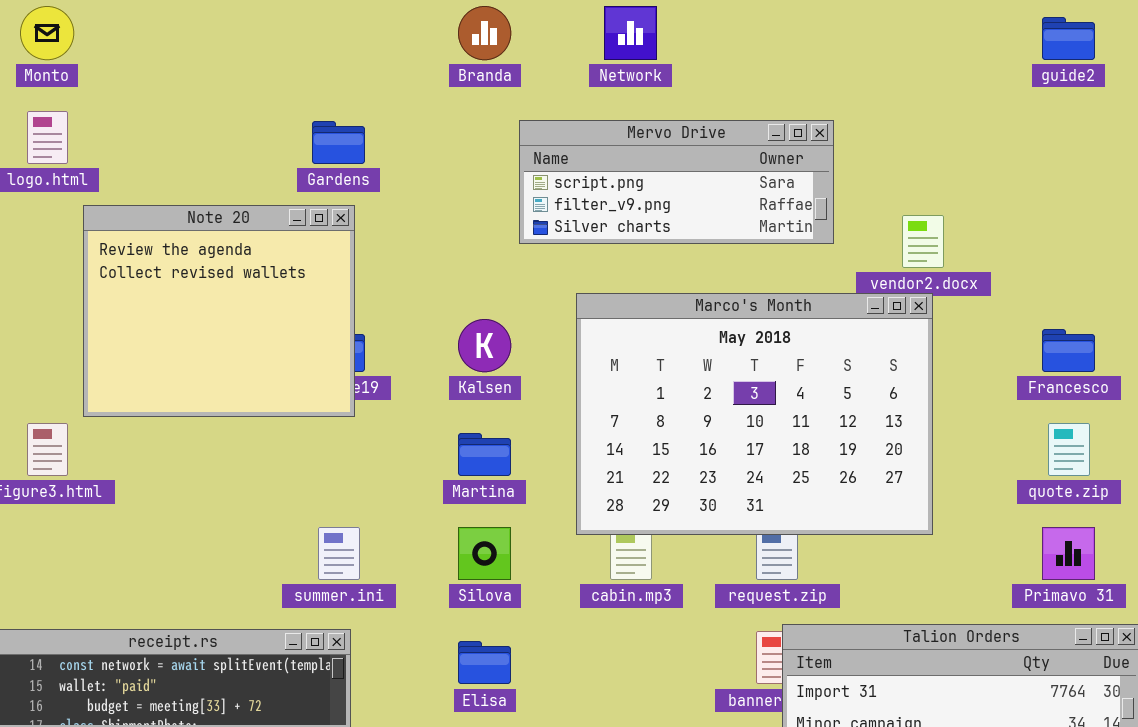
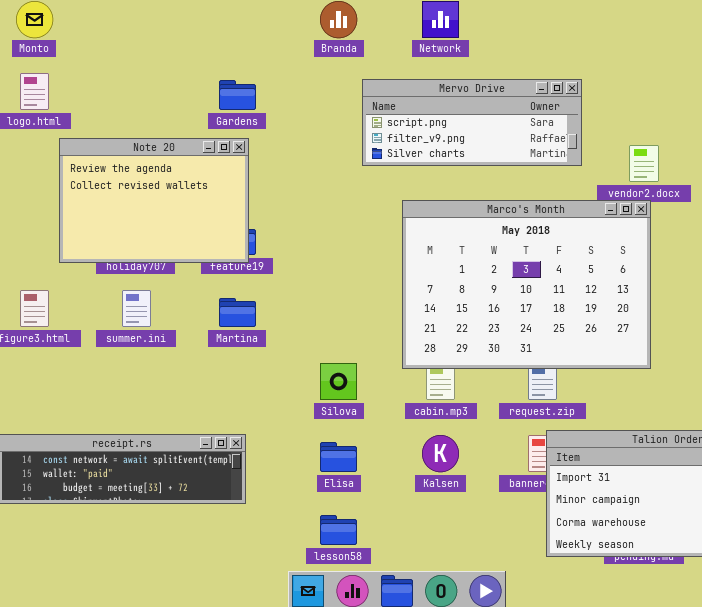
Note 20: [83,205,355,417] -> [59,138,249,263], resized
Kalsen: [458,319,511,372] -> [422,435,459,472], moved
Martina: [458,433,511,476] -> [219,298,256,327], moved
summer.ini: [318,527,360,580] -> [122,290,151,327], moved

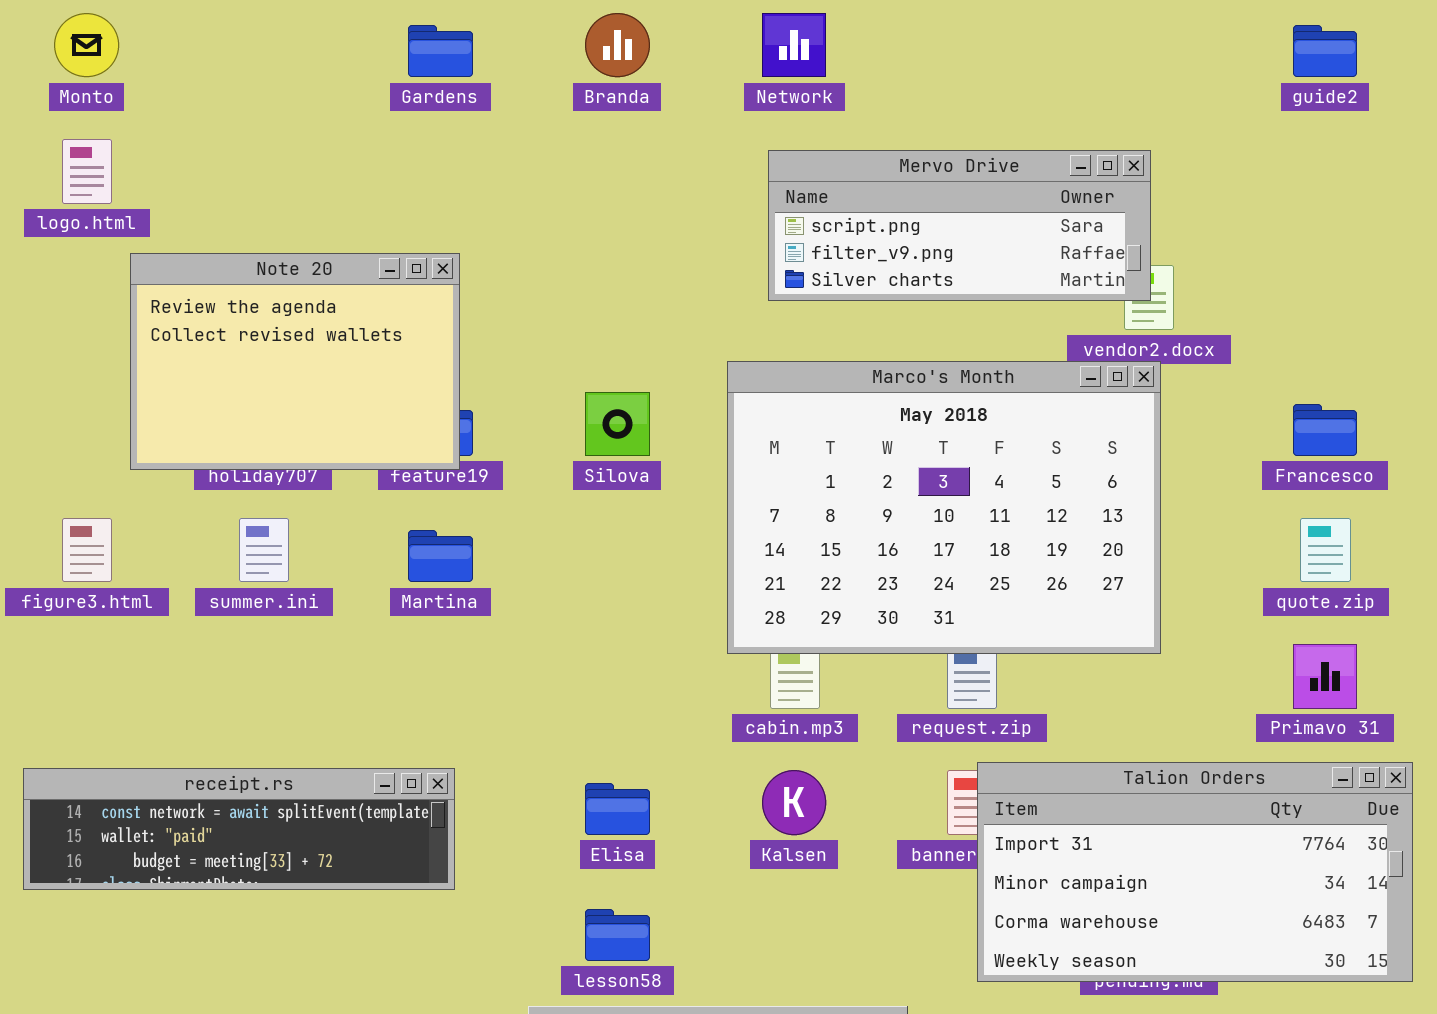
Mervo Drive: [362,79,582,166] -> [768,150,1151,301], moved
Gardens: [219,80,256,110] -> [408,25,473,77], moved
Silova: [320,363,357,400] -> [585,392,650,456], moved

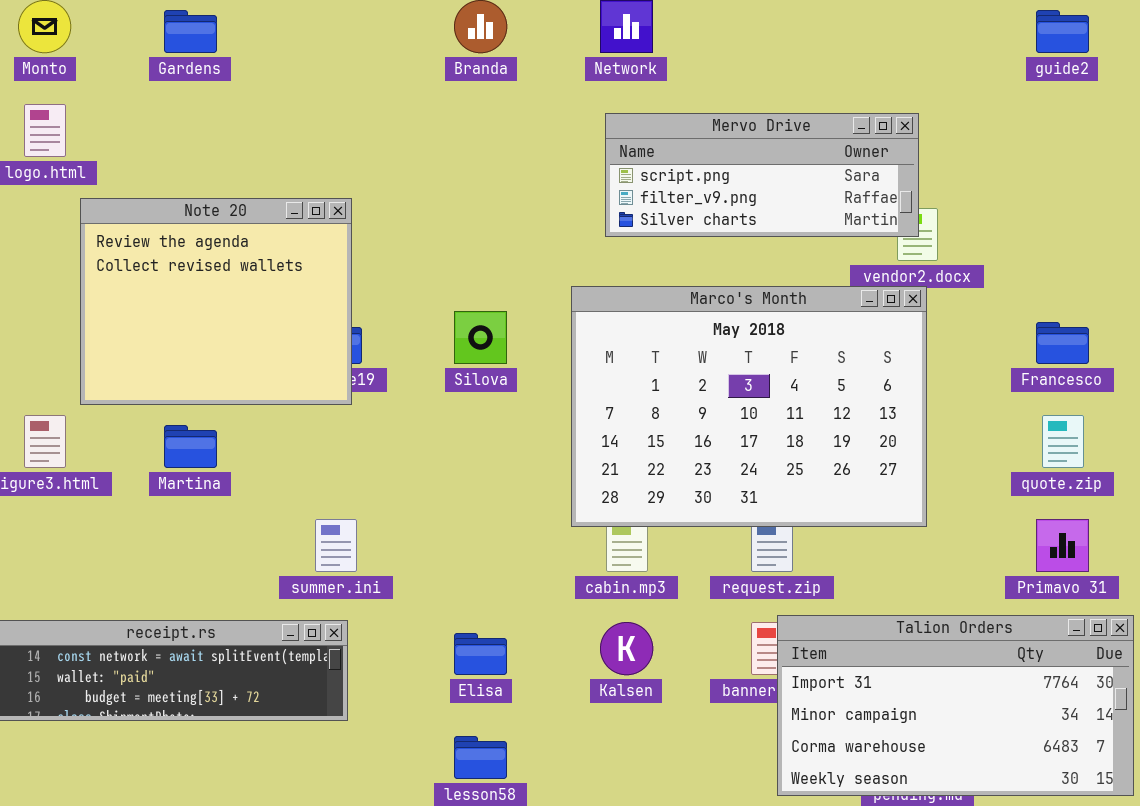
Gardens: [408,25,473,77] -> [164,10,217,53], moved
Note 20: [130,253,460,470] -> [80,198,352,405], resized
summer.ini: [239,518,289,582] -> [315,519,357,572], moved
Martina: [408,530,473,582] -> [164,425,217,468], moved

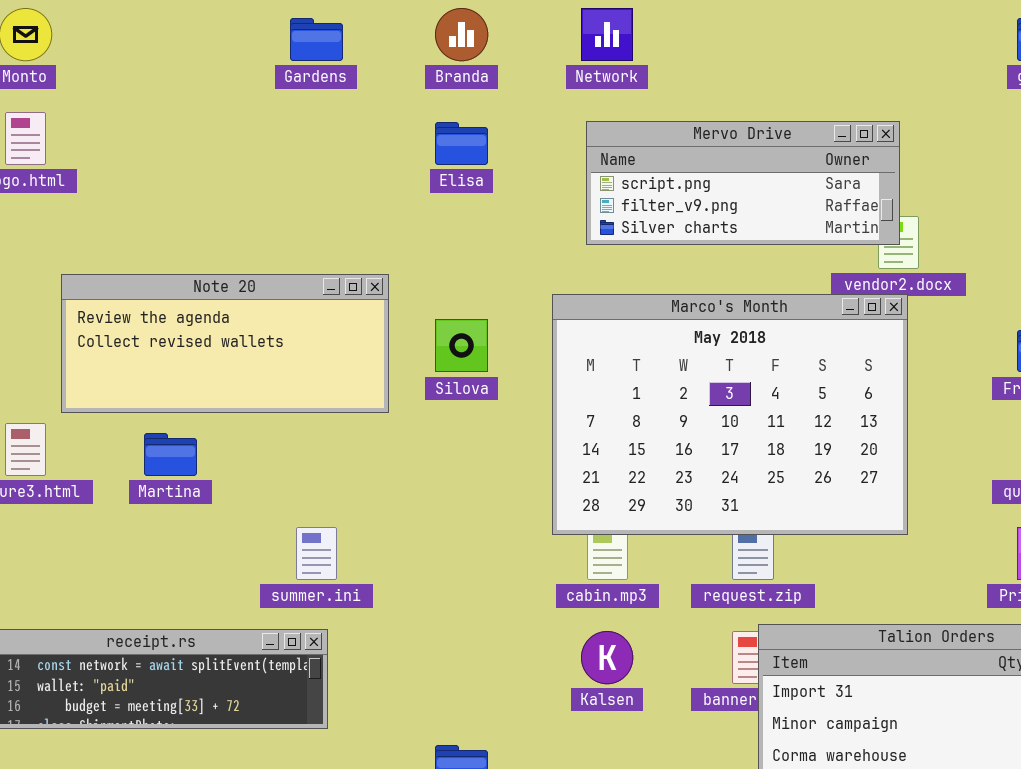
Gardens: [164,10,217,53] -> [290,18,343,61], moved
Note 20: [80,198,352,405] -> [61,274,389,413], resized
Elisa: [454,633,507,675] -> [435,122,488,165], moved

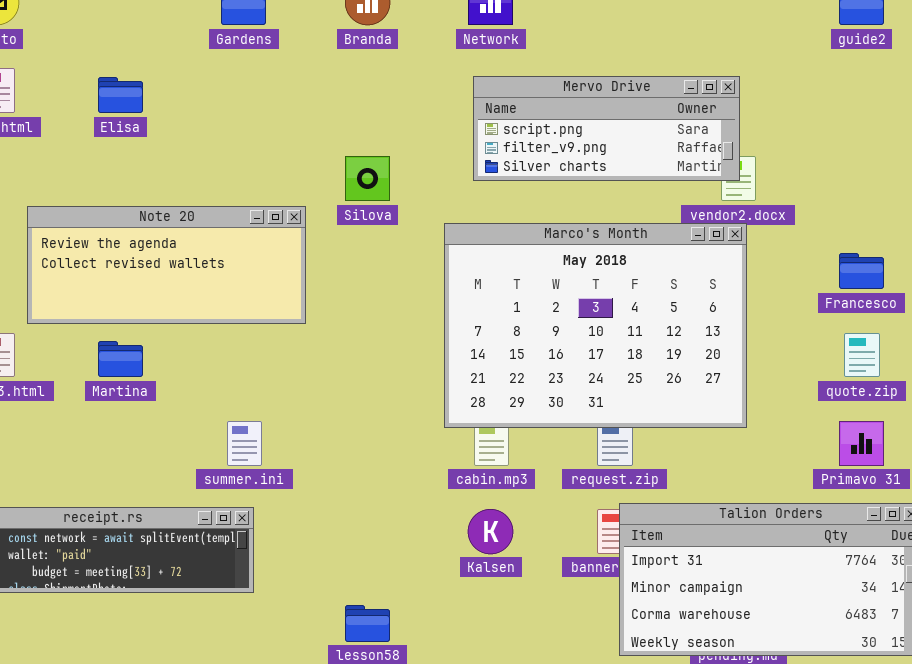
Elisa: [435,122,488,165] -> [98,77,143,113], moved
Silova: [435,319,488,372] -> [345,156,390,201], moved

